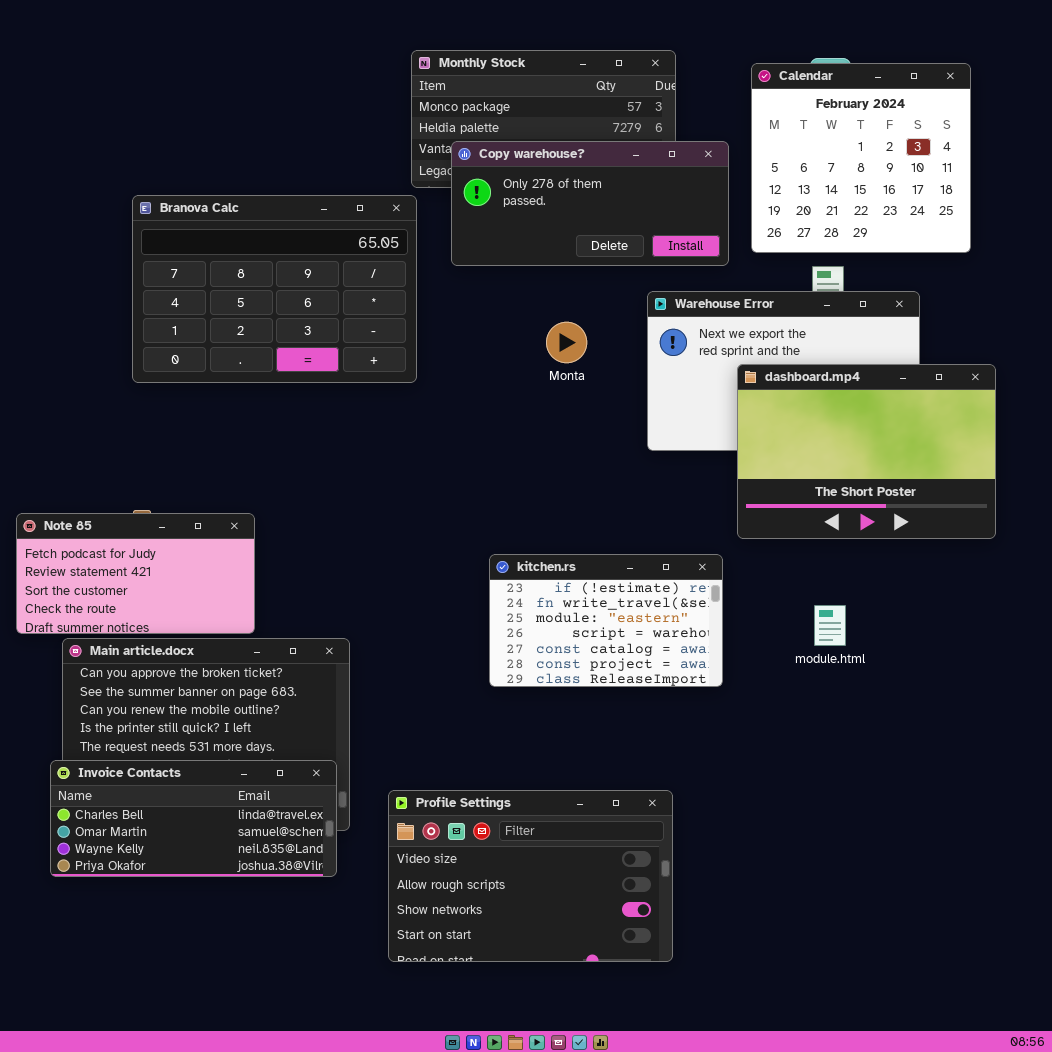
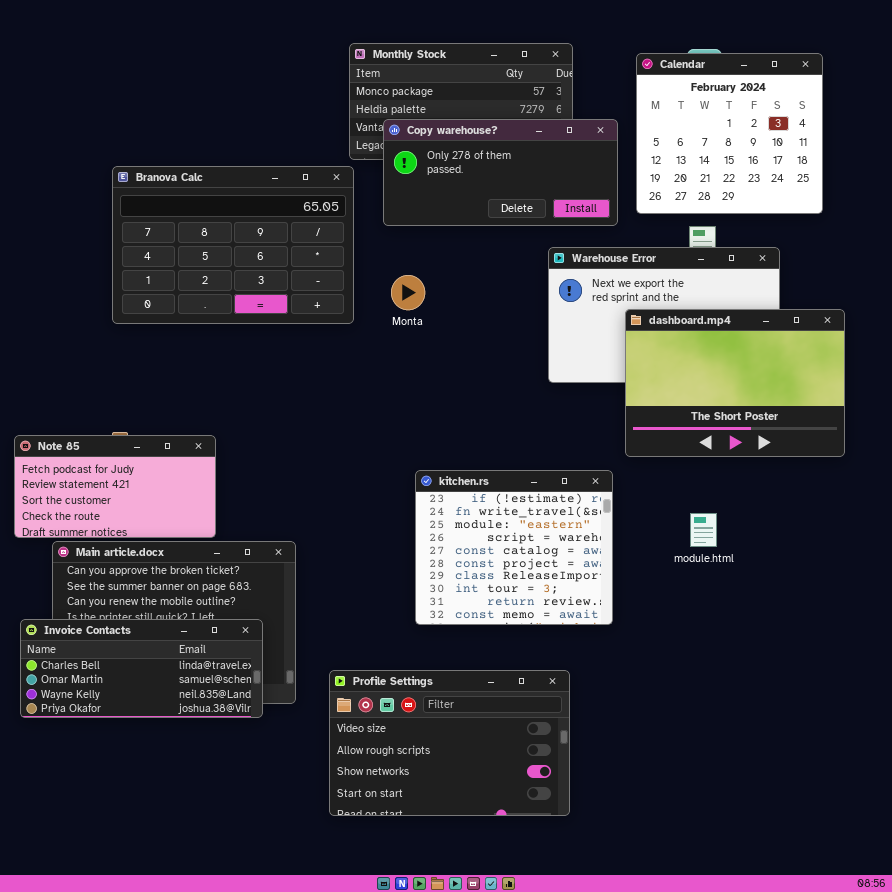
Monta: [546,322,587,363] -> [391,275,425,310], moved
kitchen.rs: [489,554,723,687] -> [415,470,613,625], resized
Invoice Contacts: [50,760,337,877] -> [20,619,263,718], moved

